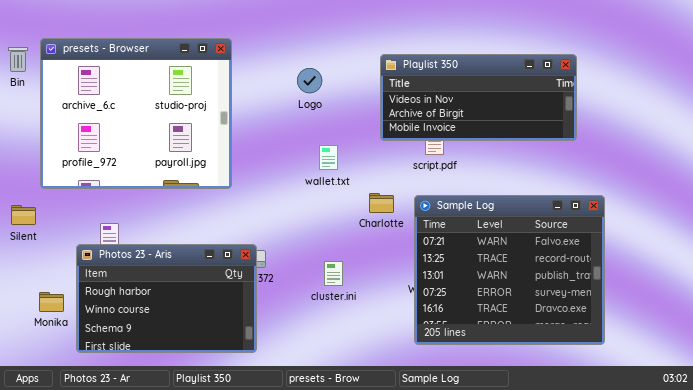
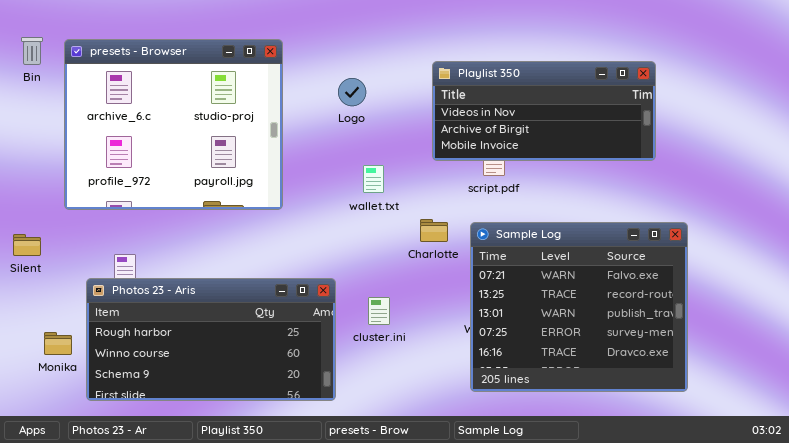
presets - Browser: [40,38,232,189] -> [64,39,283,210], moved
Bin: [8,47,28,72] -> [21,37,43,65], moved
Photos 23 - Aris: [76,244,257,353] -> [86,278,336,401], resized

